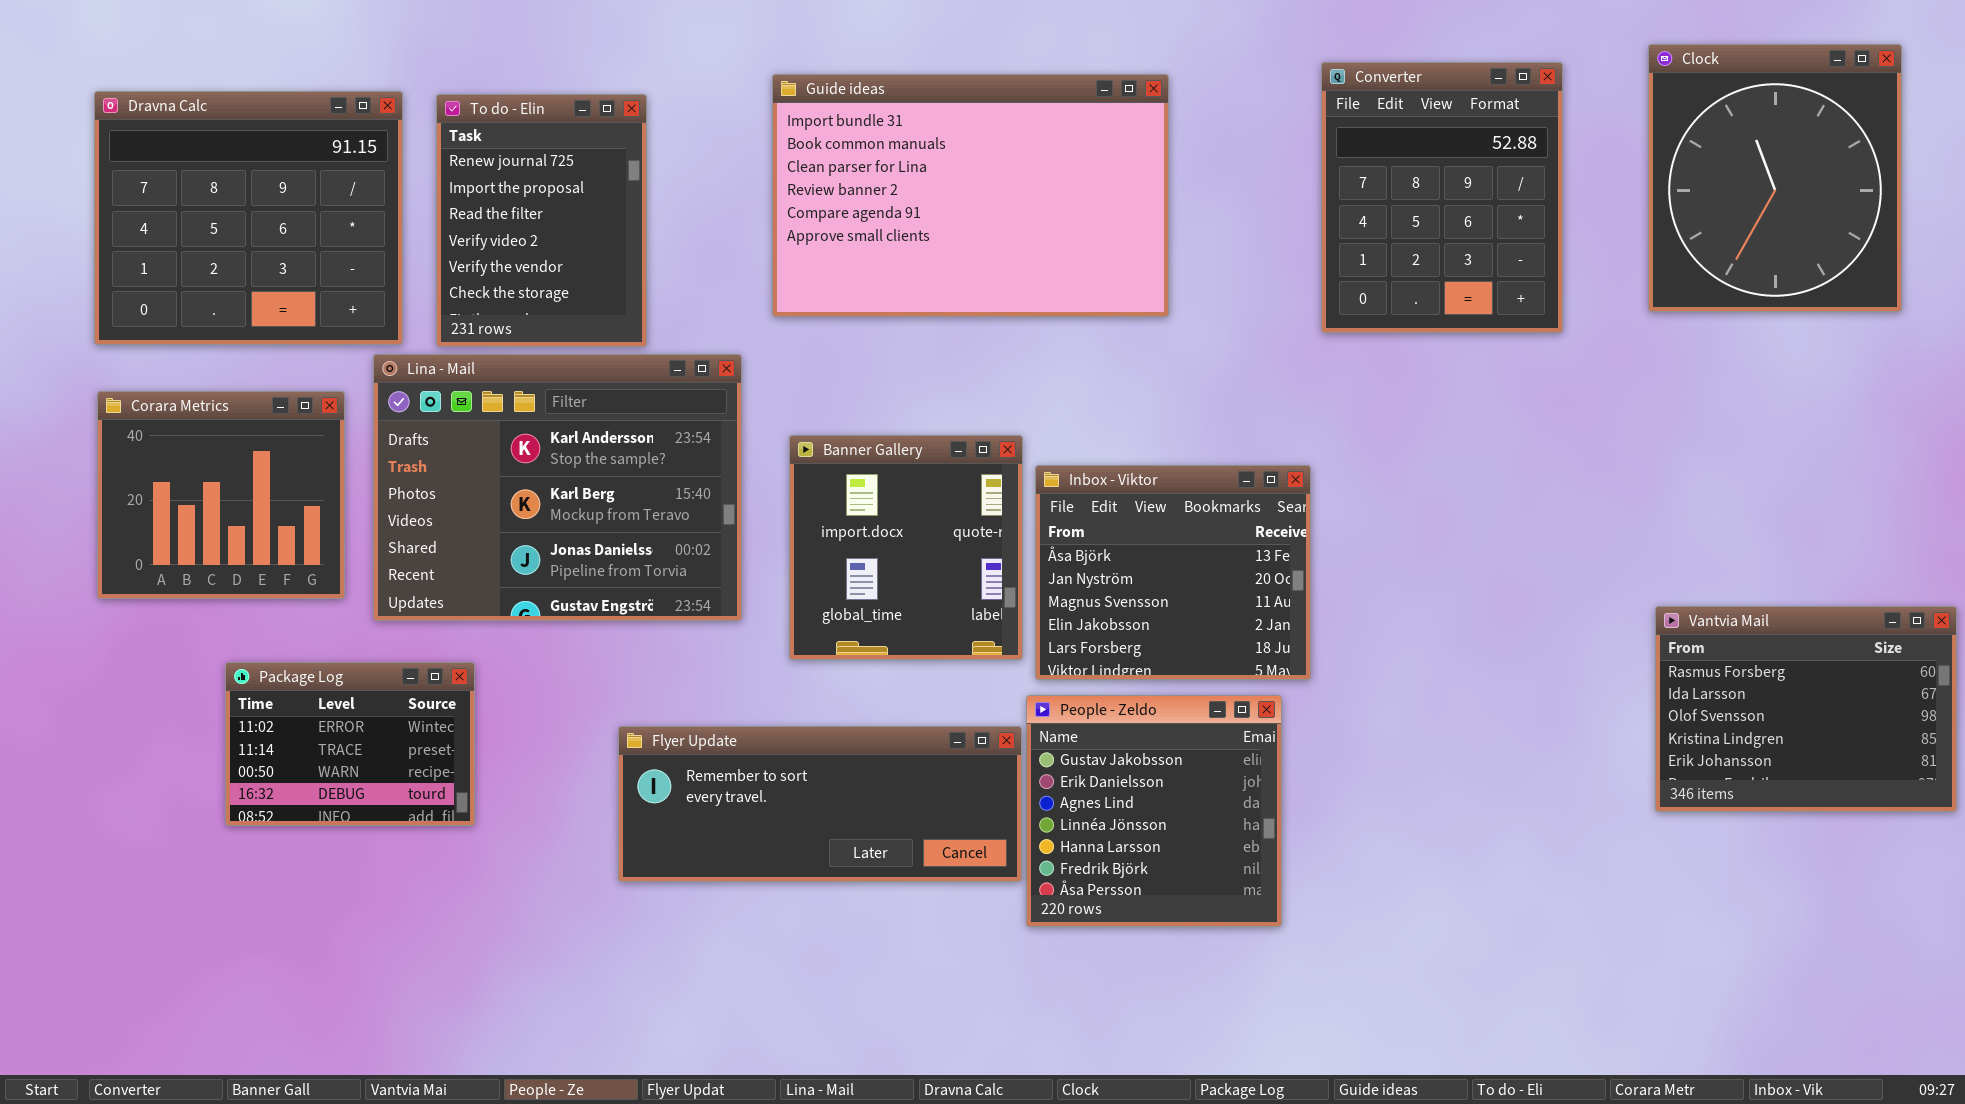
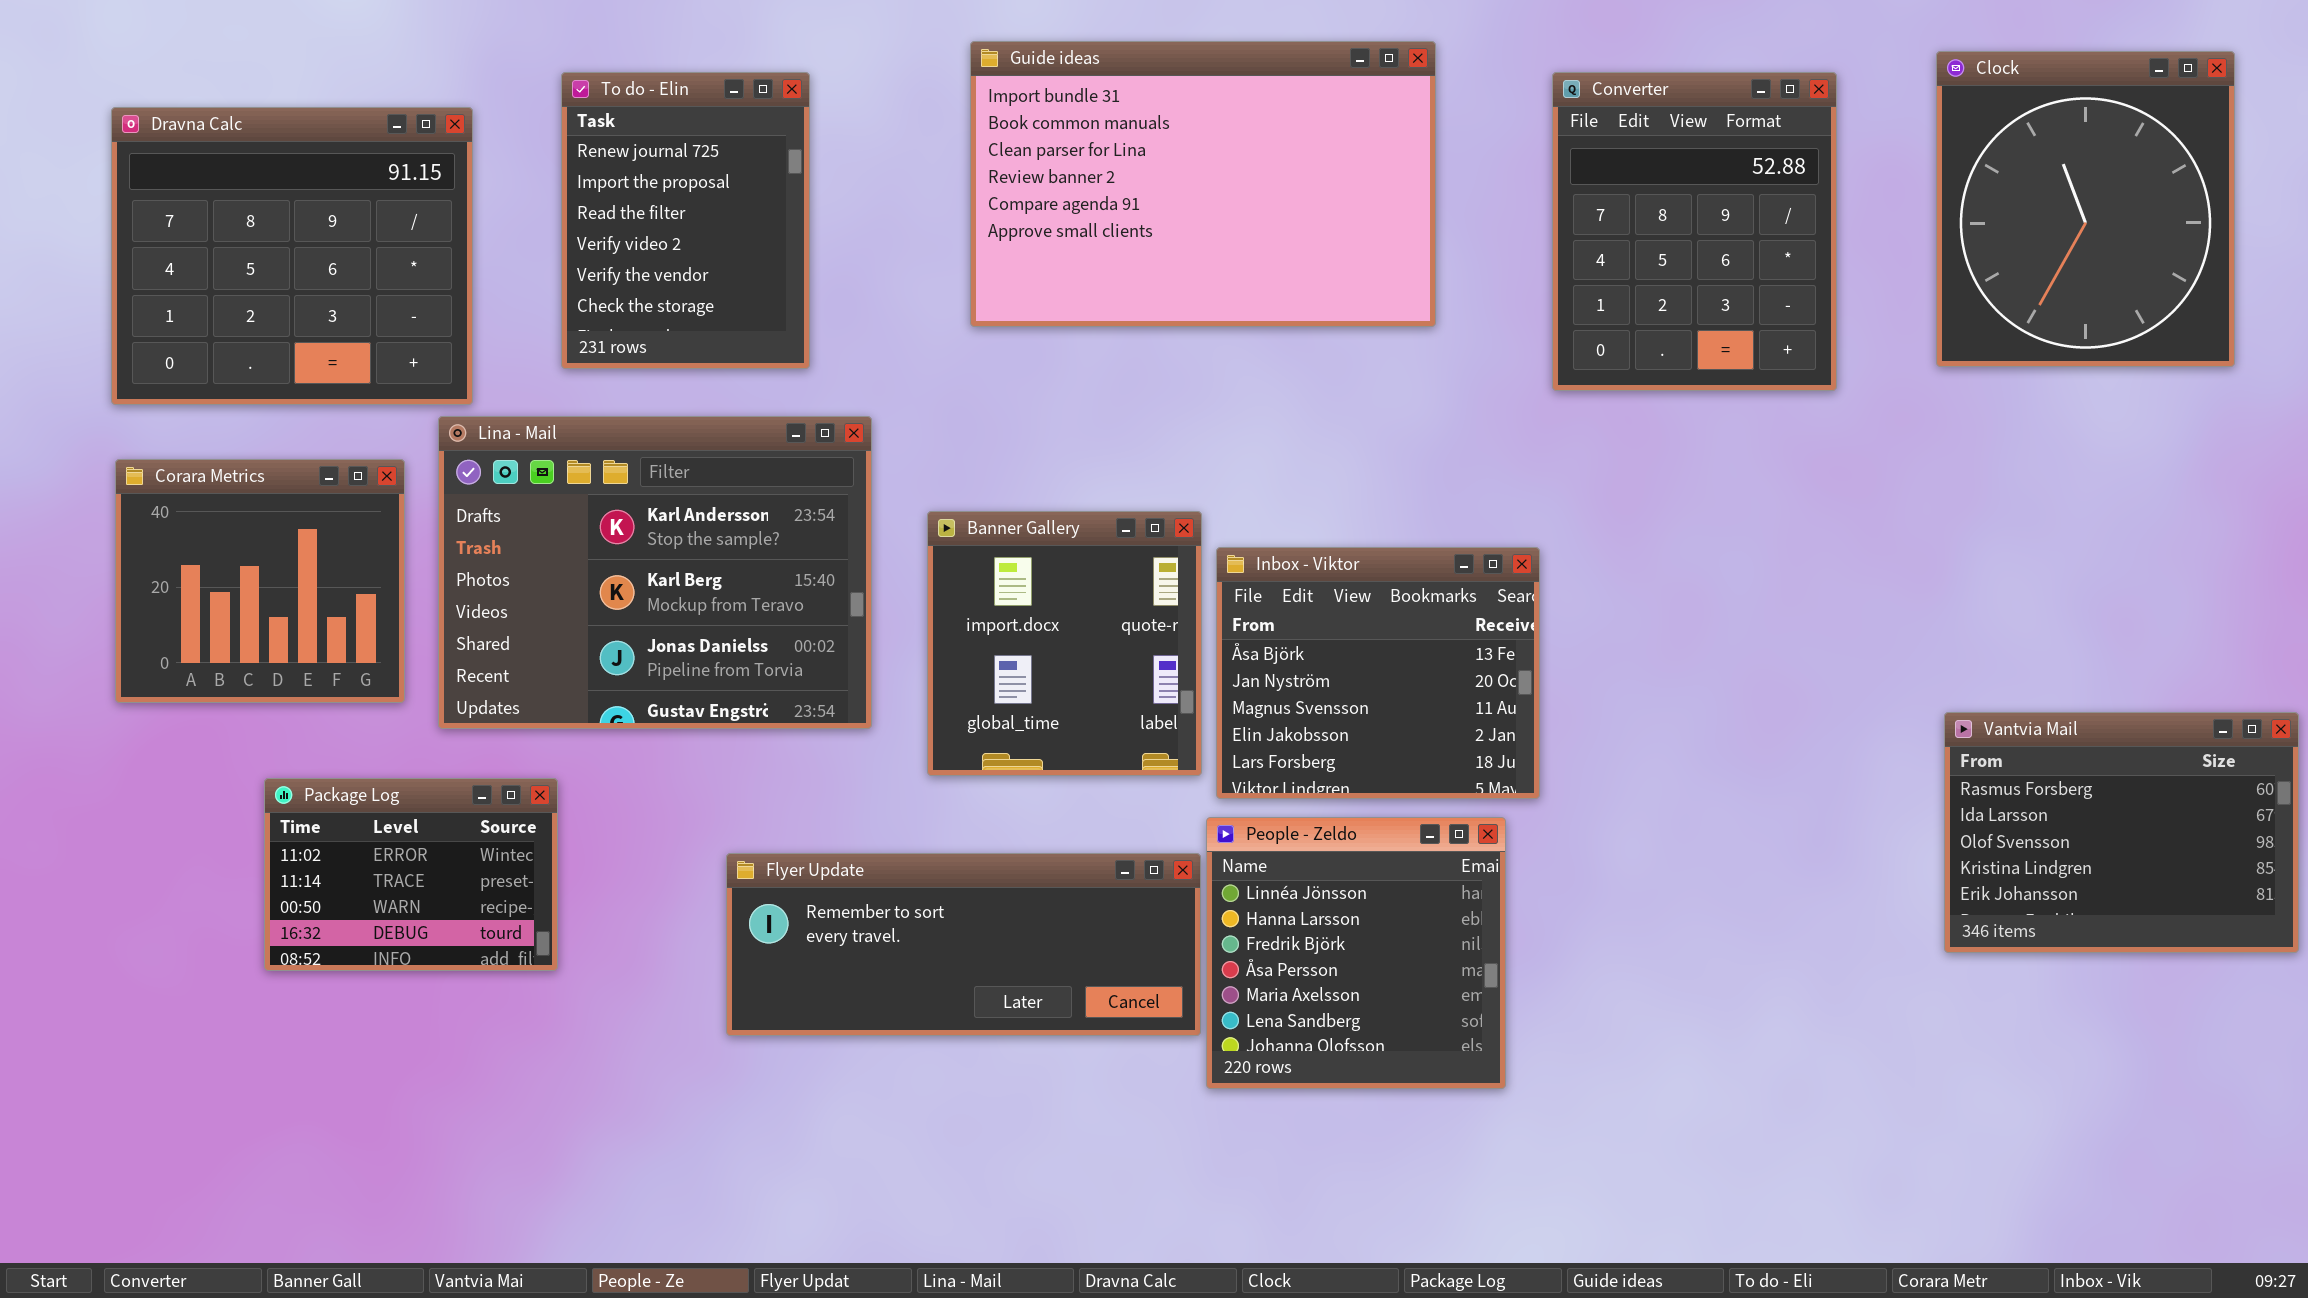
Guide ideas: [772,74,1169,317] -> [970,41,1436,327], moved
To do - Elin: [436,94,647,347] -> [561,72,810,369], moved
People - Zeldo: [1026,695,1282,927] -> [1206,817,1506,1089], scrolled down 3 rows

